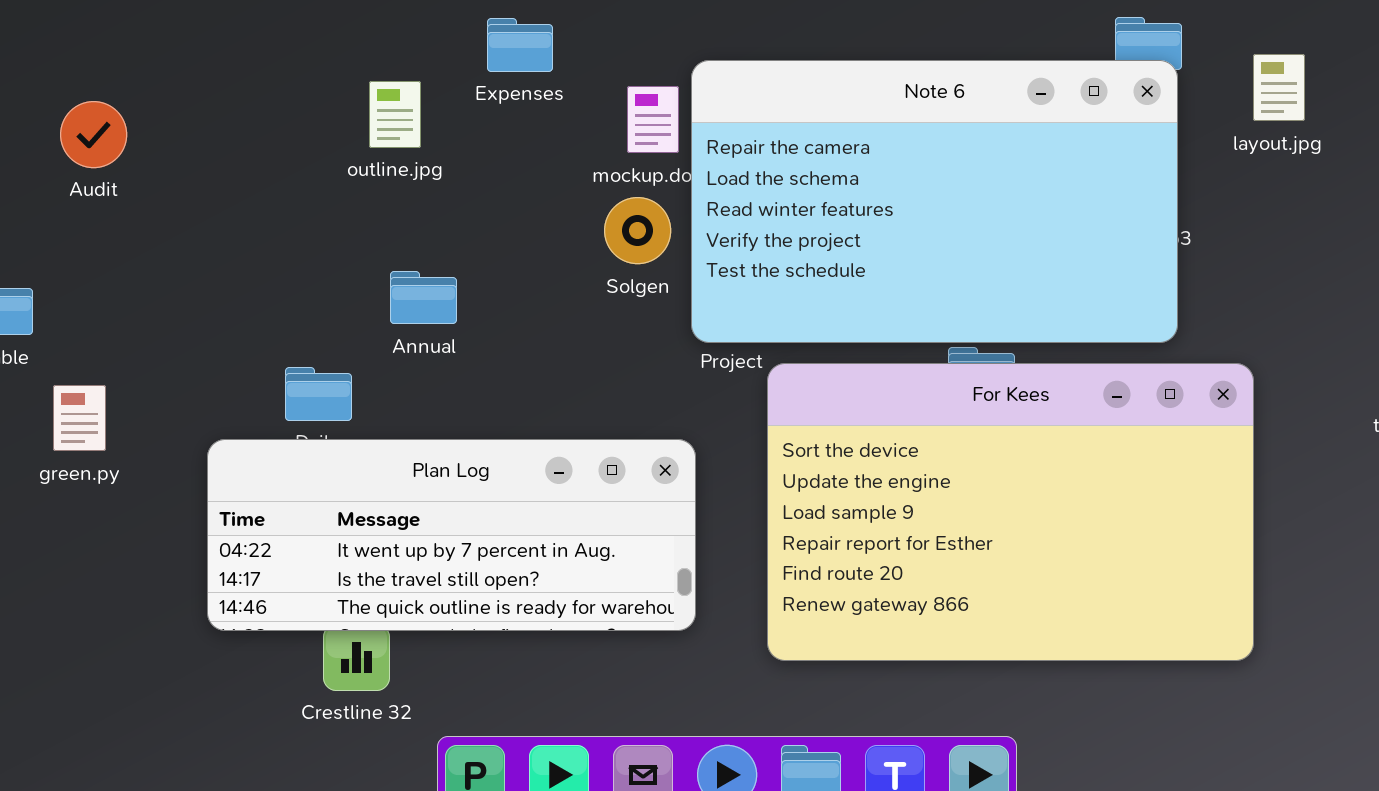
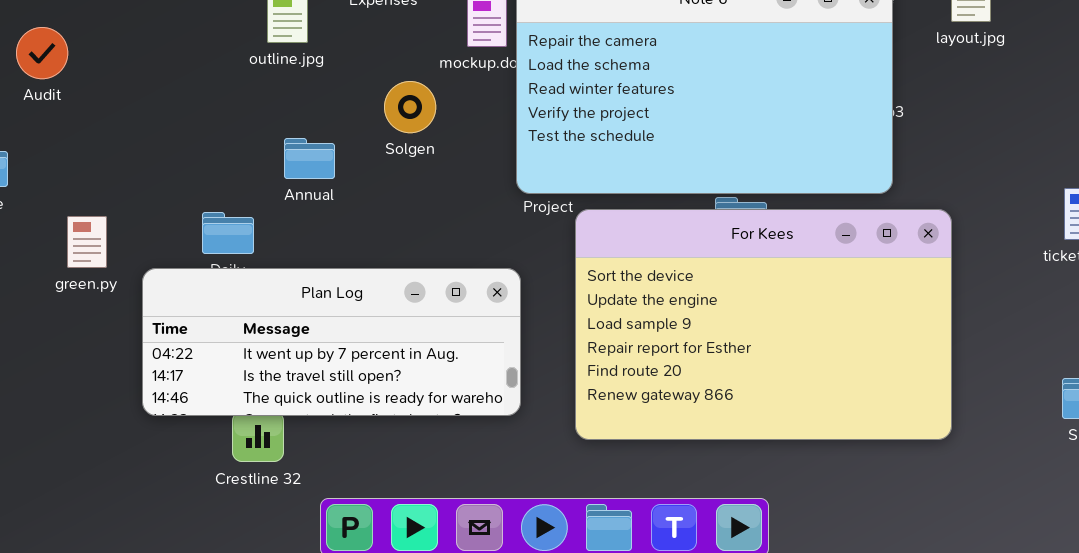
Audit: [60,101,127,168] -> [16,27,68,79], moved
Solgen: [604,197,671,264] -> [384,81,436,133], moved
green.py: [53,385,106,451] -> [67,216,107,268], moved

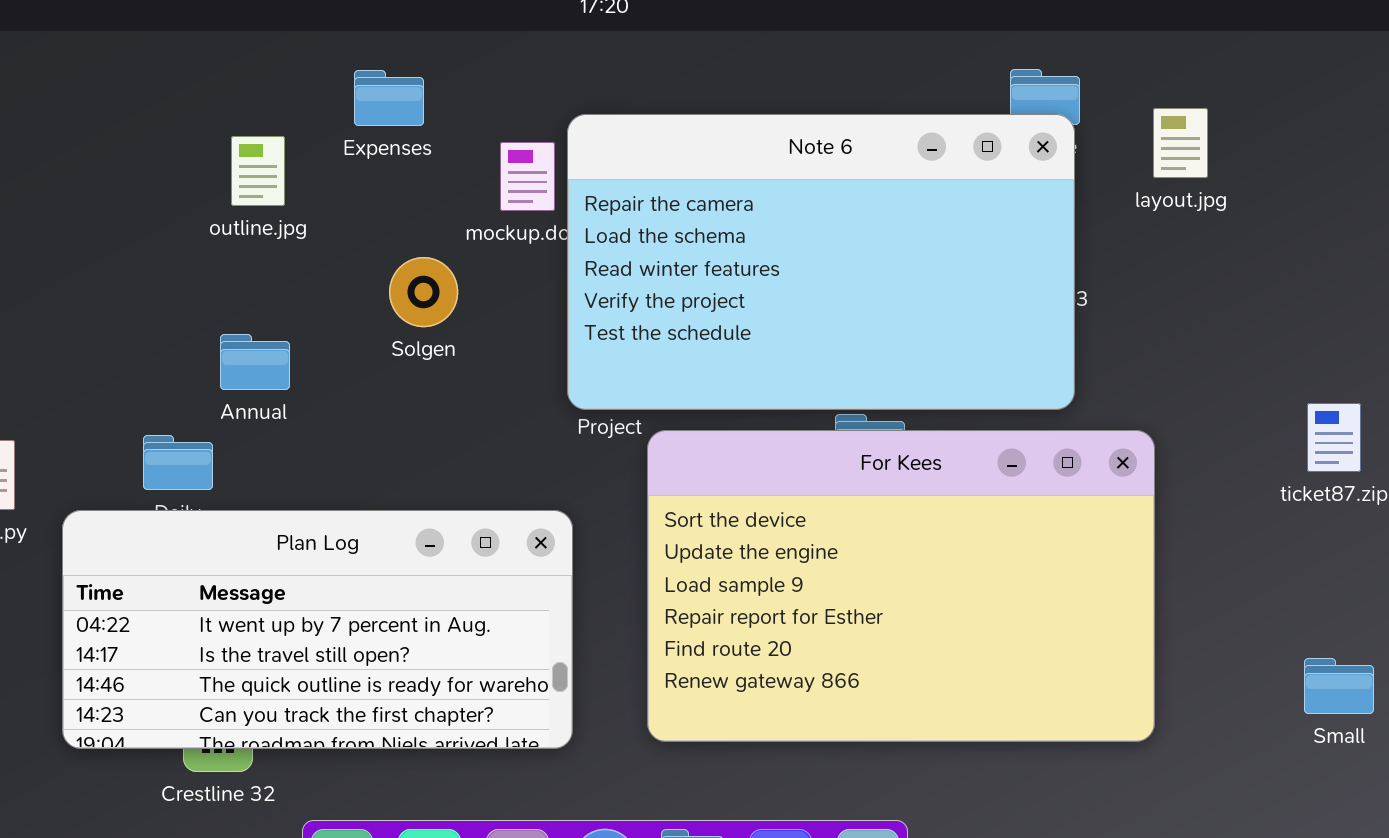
Annual: [284,138,335,179] -> [220,334,290,390], moved
Plan Log: [142,268,521,416] -> [62,510,573,749], resized

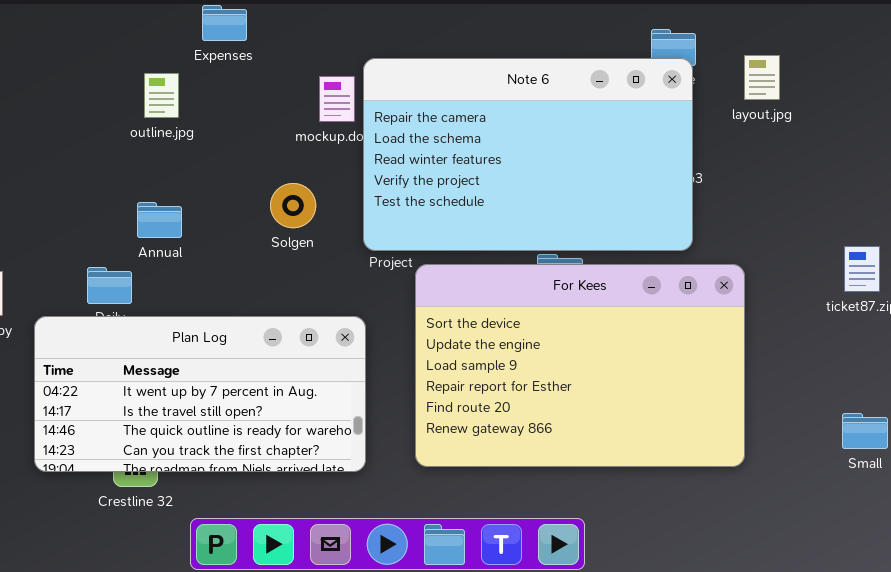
Expenses: [354,70,424,126] -> [202,5,247,41], moved
Solgen: [389,257,458,327] -> [270,183,316,228], moved

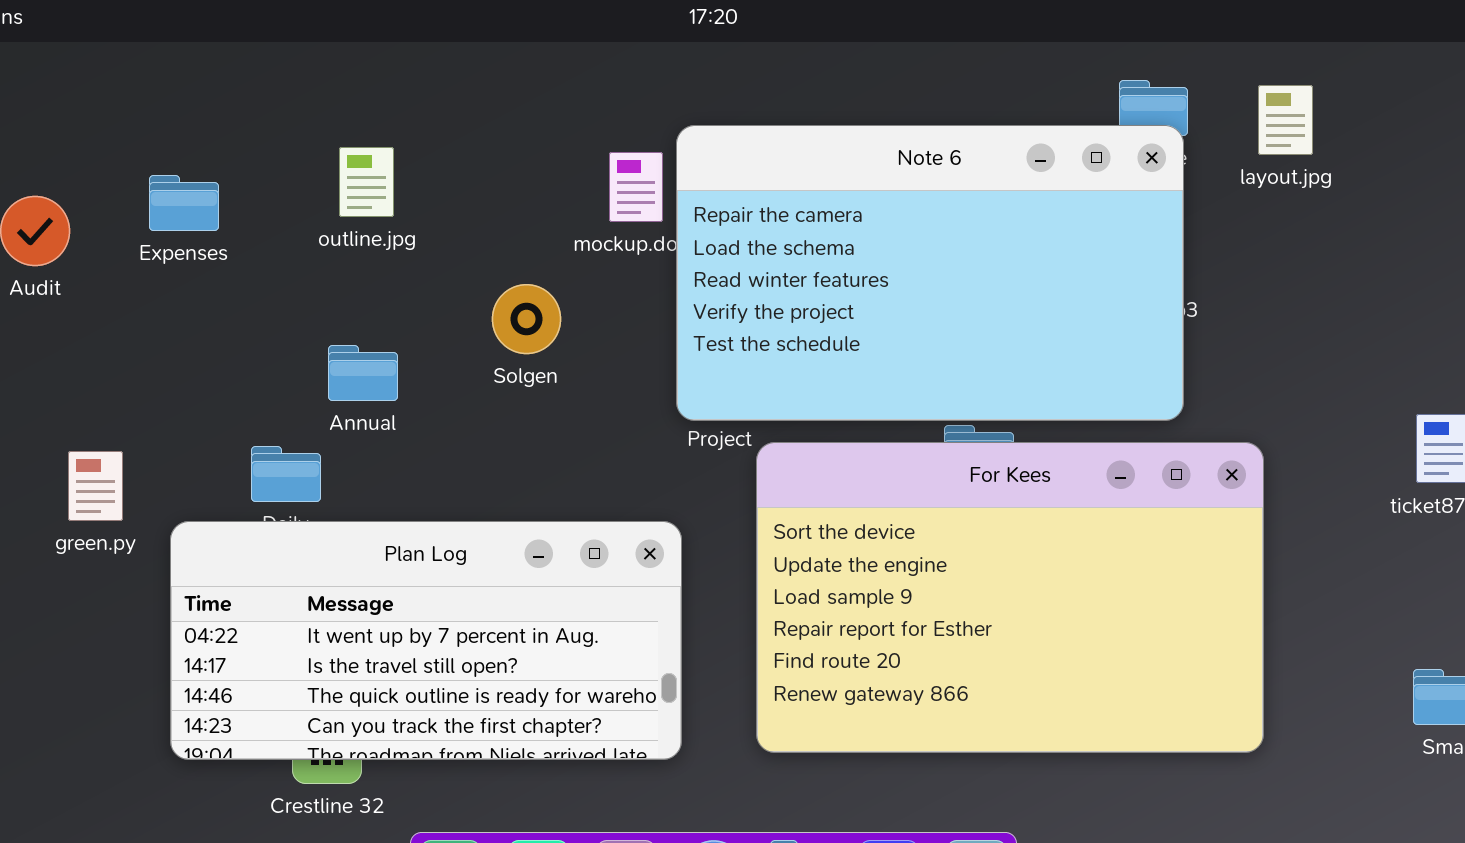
Expenses: [202,5,247,41] -> [149,175,219,231], moved
layout.jpg: [744,55,780,100] -> [1258,85,1313,155], moved
Solgen: [270,183,316,228] -> [492,284,561,354], moved

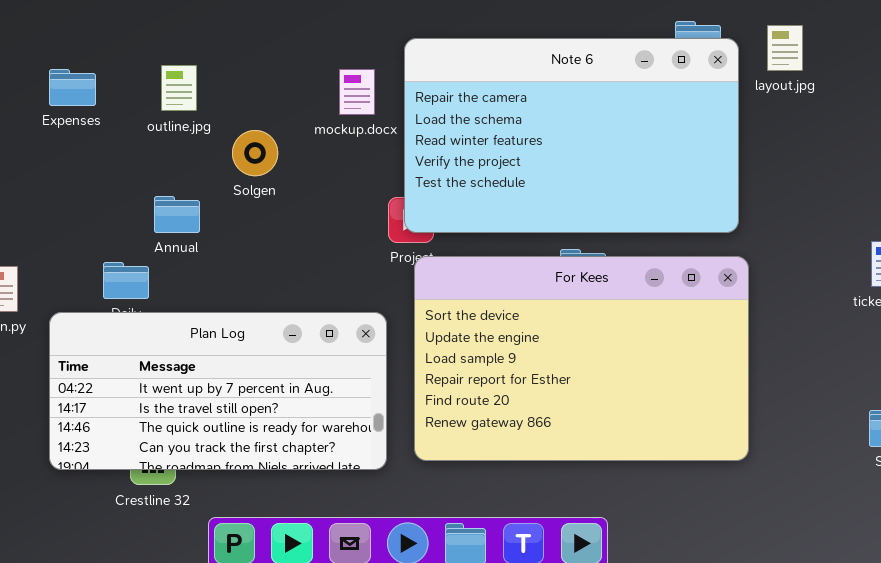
Note 6: [676,125,1184,421] -> [404,38,739,233], moved
Expenses: [149,175,219,231] -> [49,69,96,106], moved
Solgen: [492,284,561,354] -> [232,130,278,176], moved
For Kees: [756,442,1264,753] -> [414,256,749,461], moved

